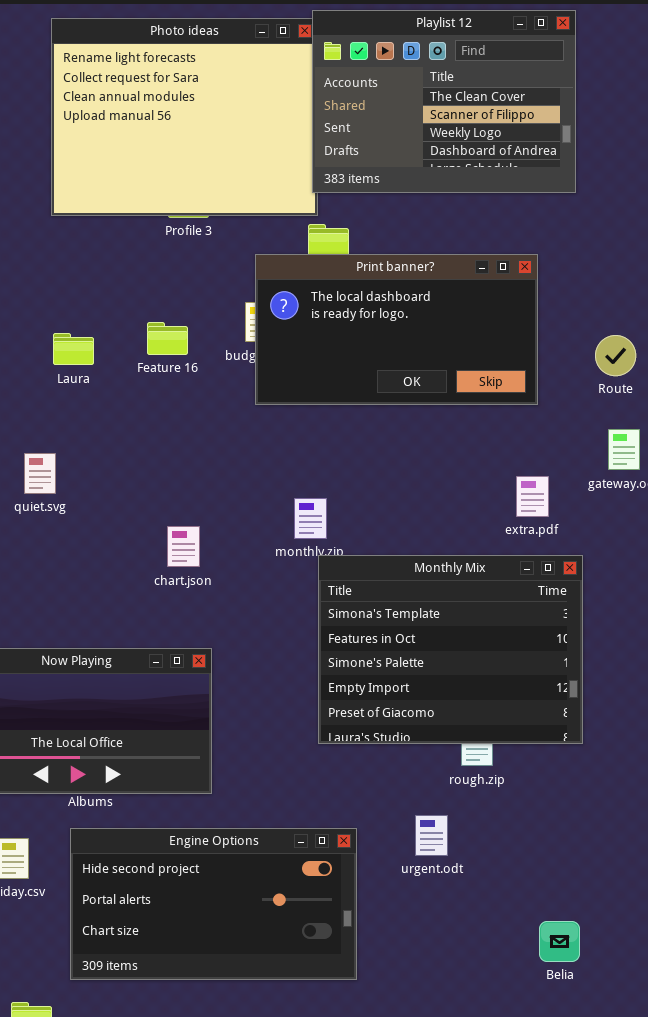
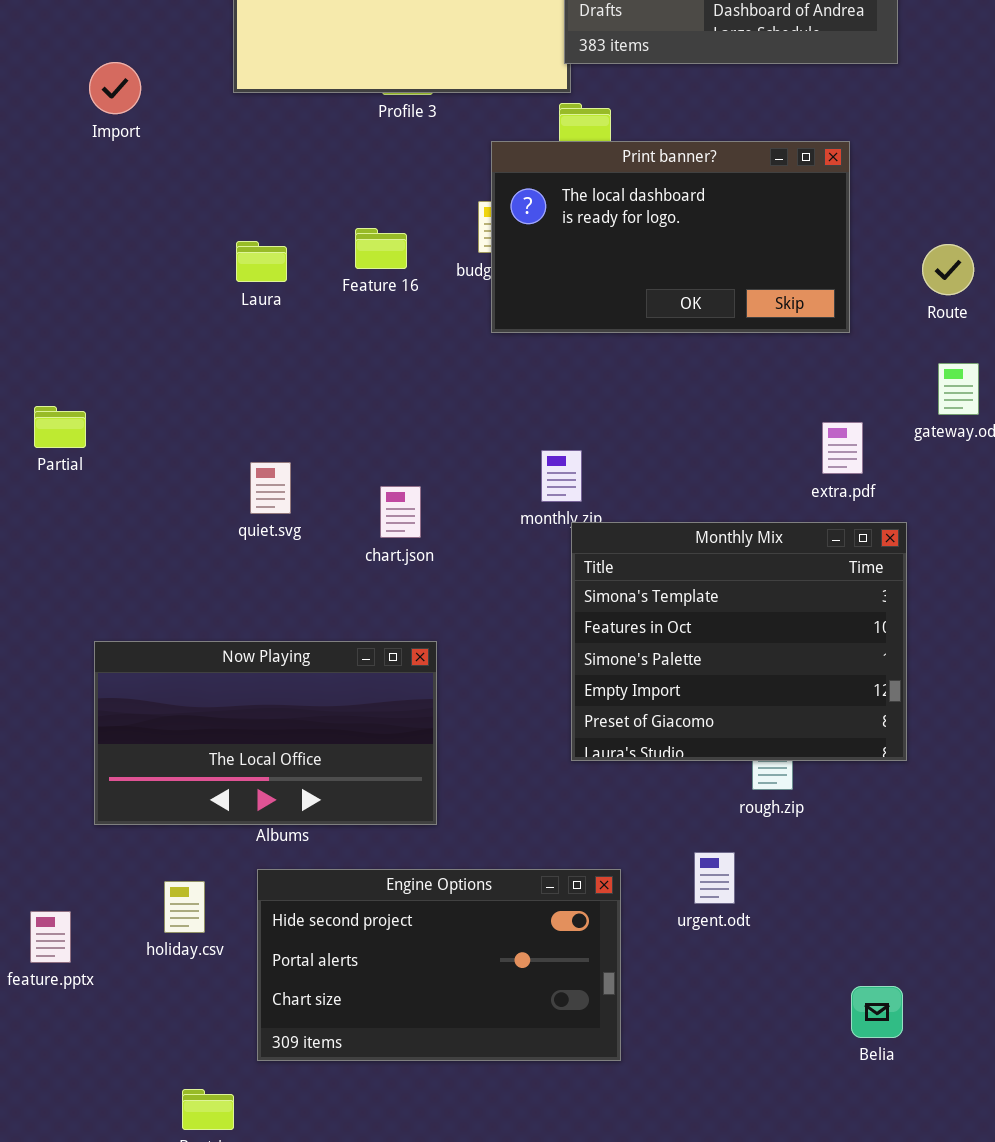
quiet.svg: [24,453,56,494] -> [250,462,291,514], moved

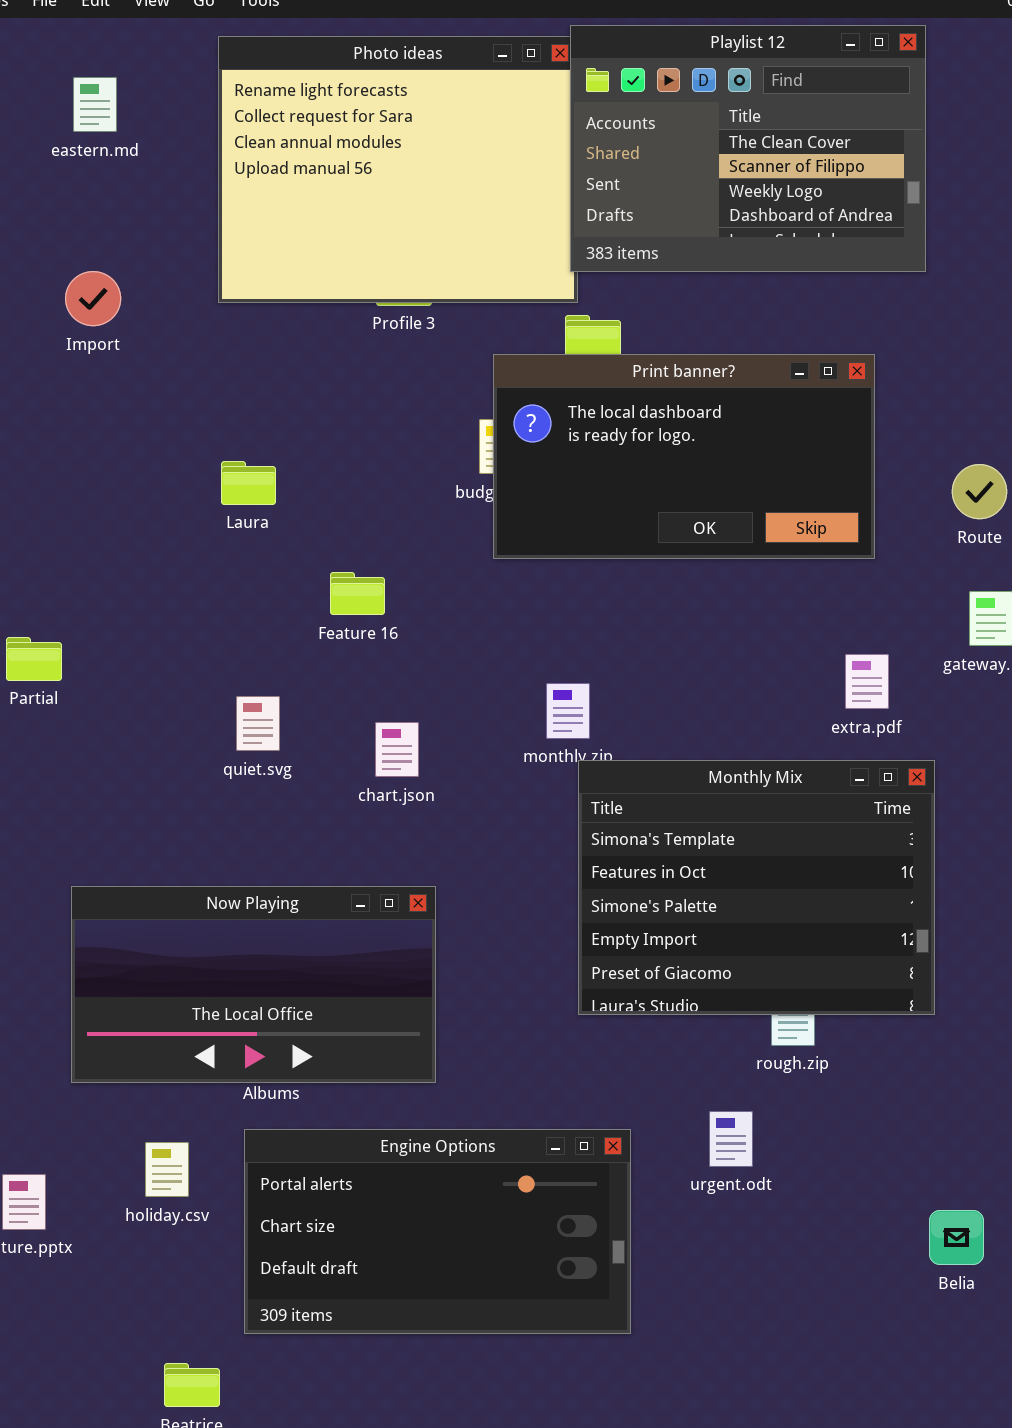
Feature 16: [355,228,407,269] -> [330,572,385,615], moved
Engine Options: [257,869,621,1061] -> [244,1129,631,1334], scrolled down 1 row
Belia: [851,986,903,1038] -> [929,1210,984,1265], moved

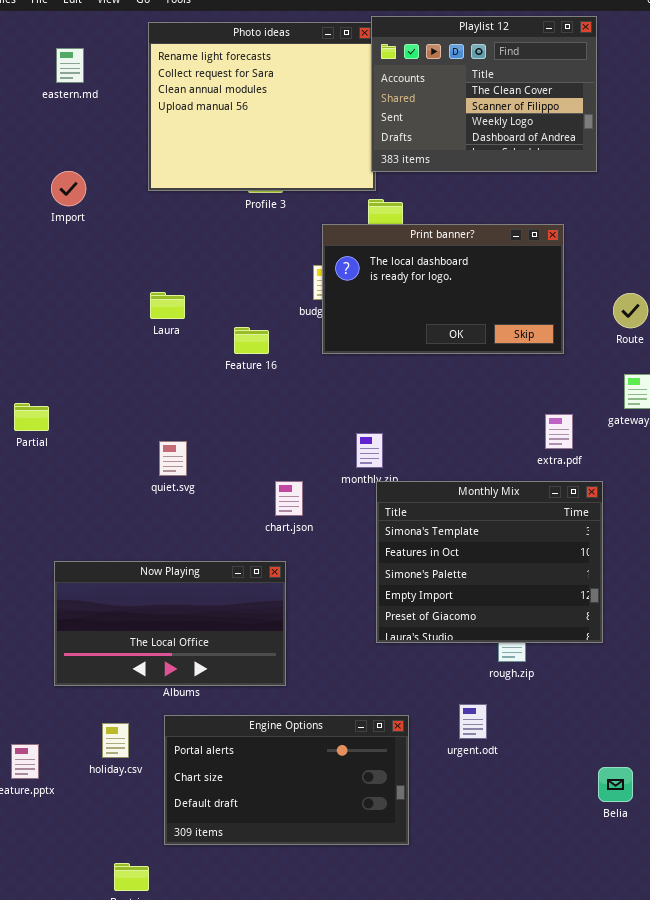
Feature 16: [330,572,385,615] -> [234,327,269,354], moved
chart.json: [375,722,419,777] -> [275,481,303,516], moved

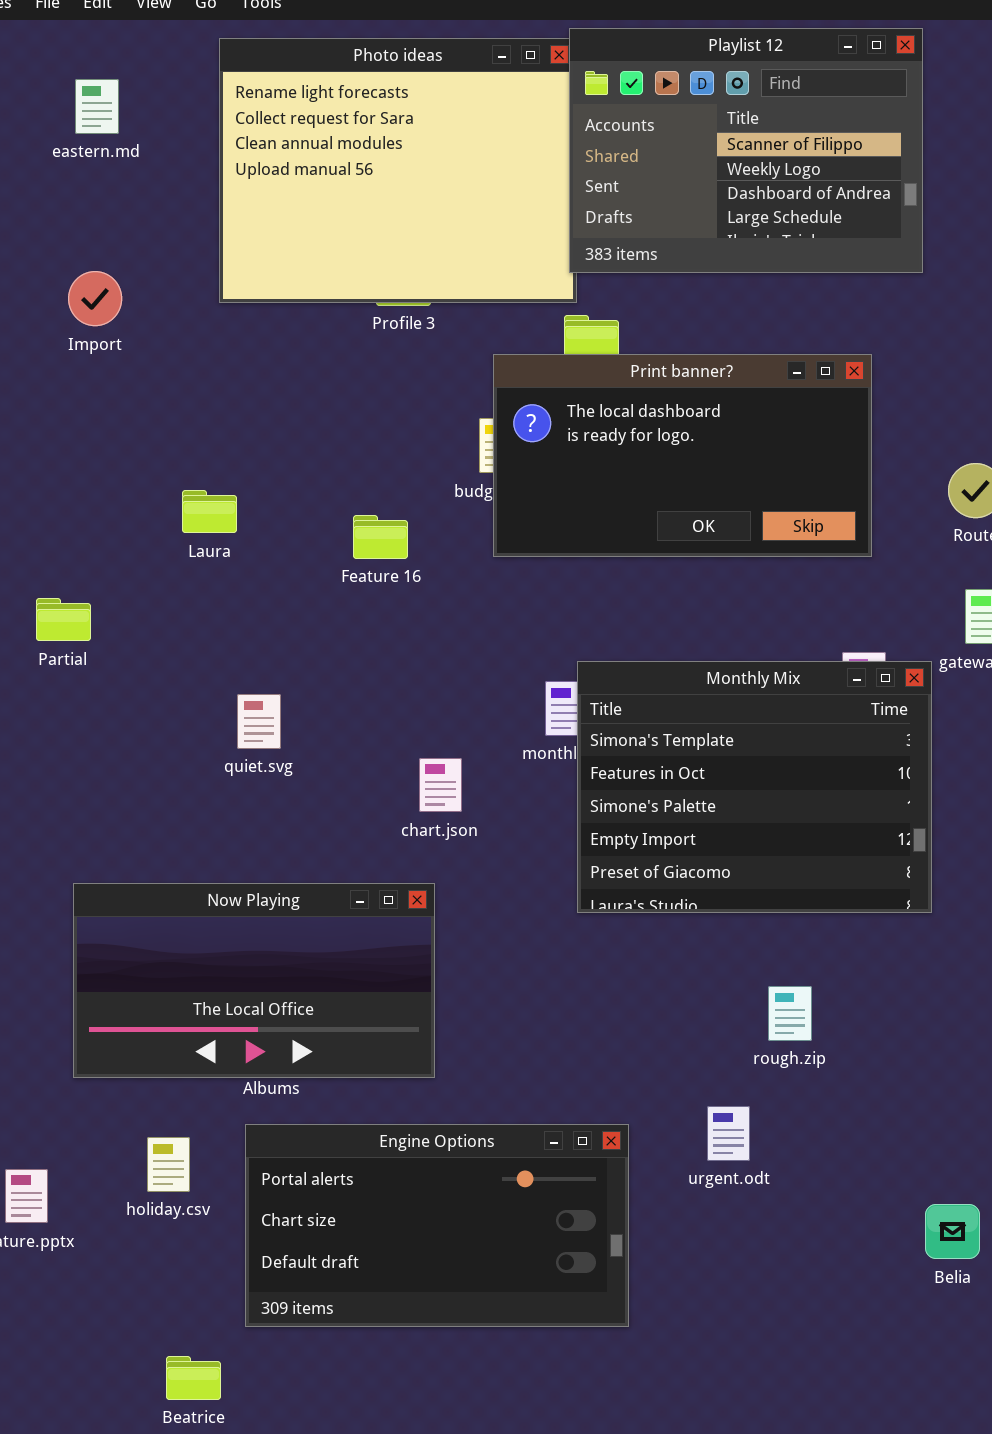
Playlist 12: [371,16,597,172] -> [569,28,923,273], scrolled down 1 row
Laura: [150,292,185,319] -> [182,490,237,533], moved
Partial: [14,403,49,431] -> [36,598,91,641], moved
Monthly Mix: [376,481,603,643] -> [577,661,932,913], moved

